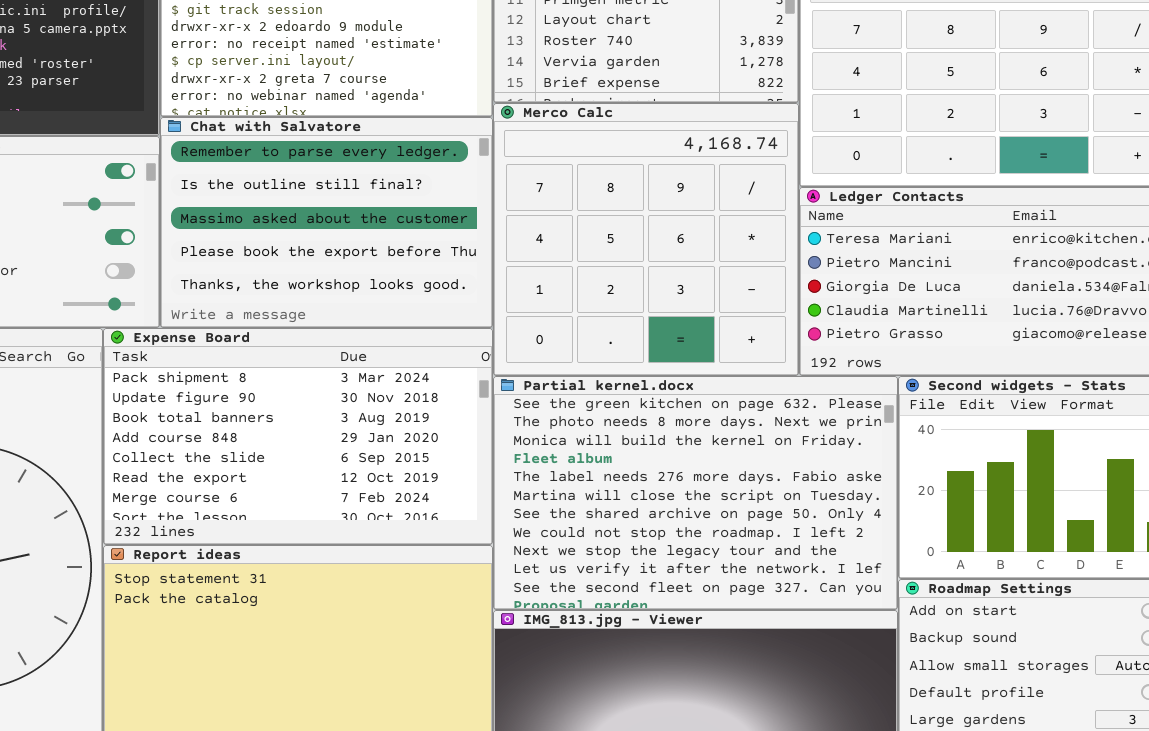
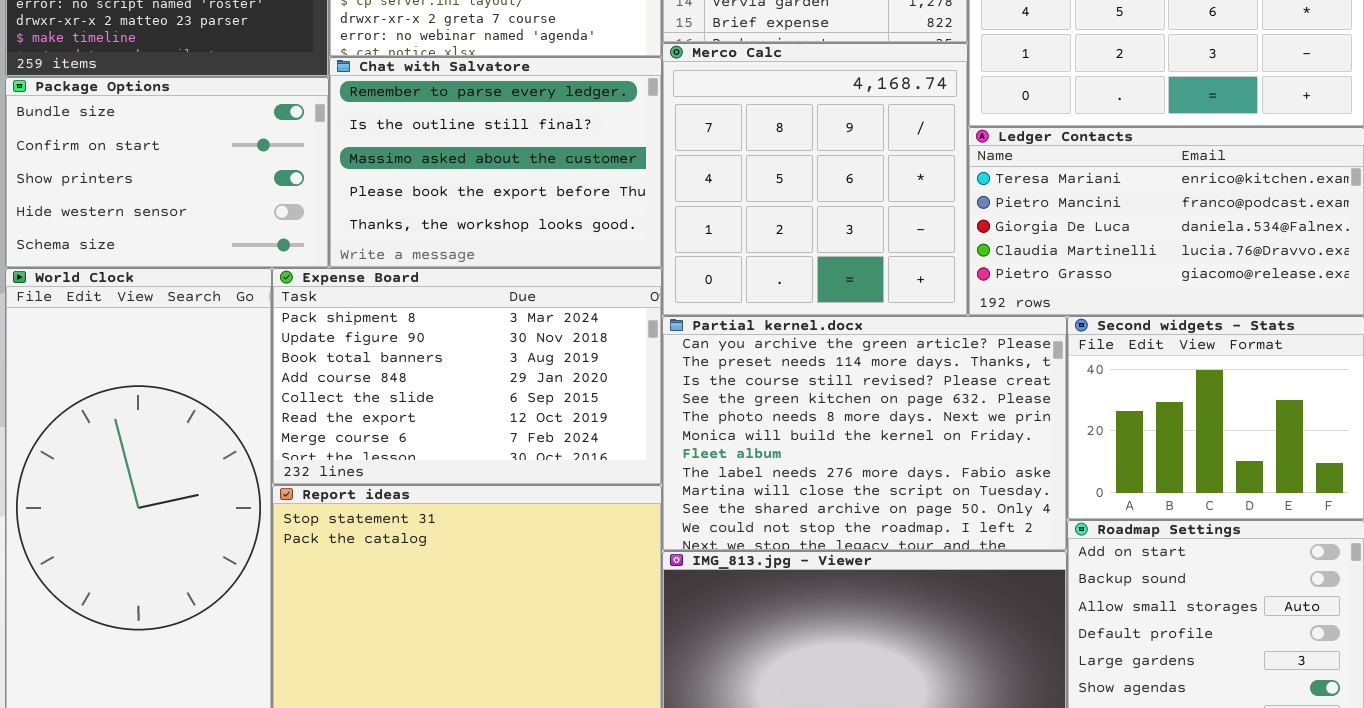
Partial kernel.docx: [493,376,898,610] -> [662,316,1067,551], scrolled up 3 rows

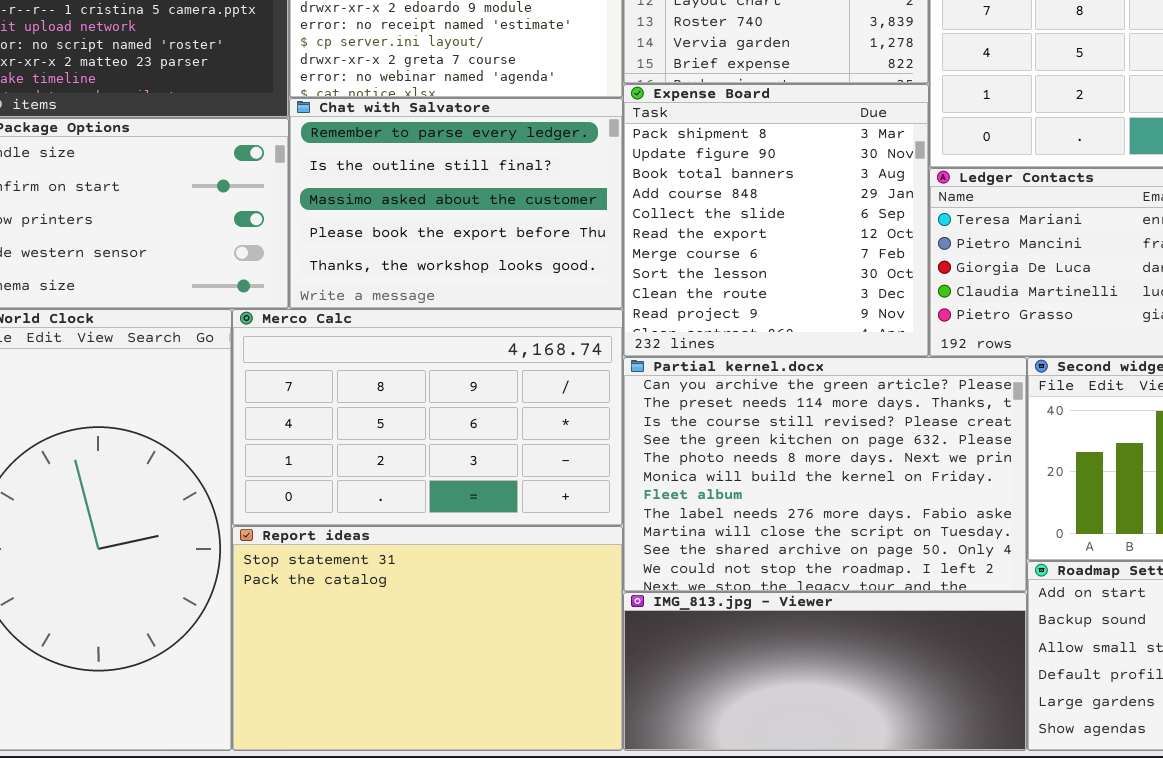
Merco Calc: [662,43,968,316] -> [232,309,623,526], moved, resized
Expense Board: [272,268,662,485] -> [623,84,929,357], moved, resized

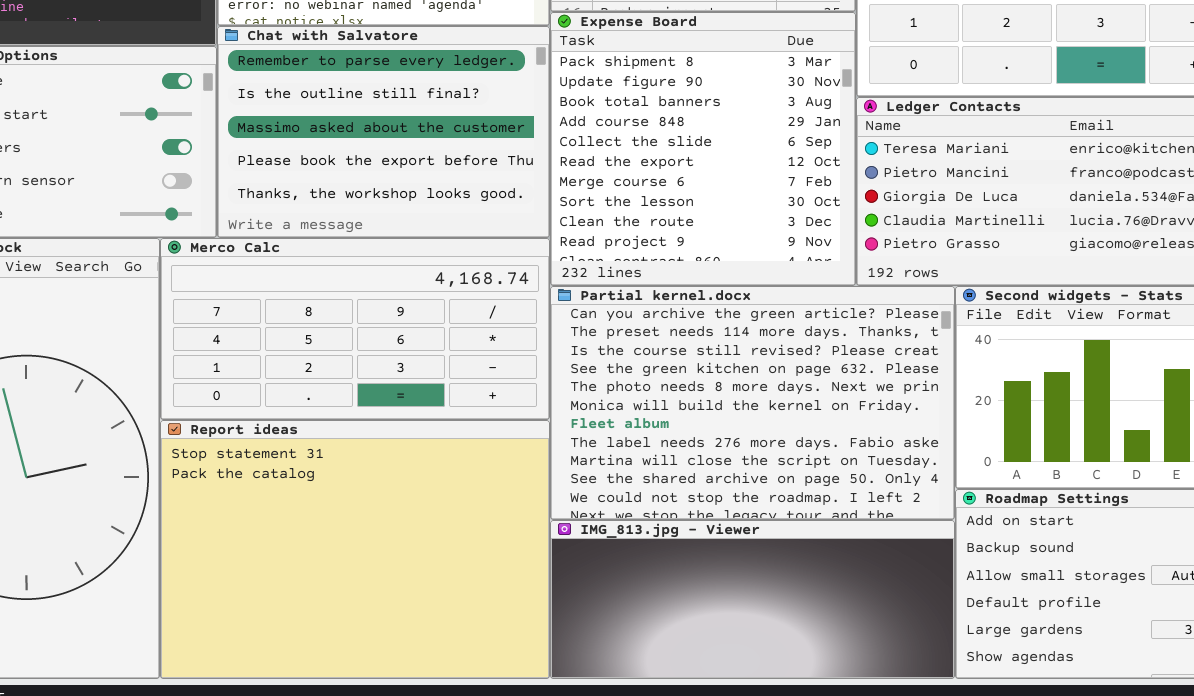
Merco Calc: [232,309,623,526] -> [160,238,550,420], resized
Report ideas: [232,526,623,751] -> [160,420,550,679], resized

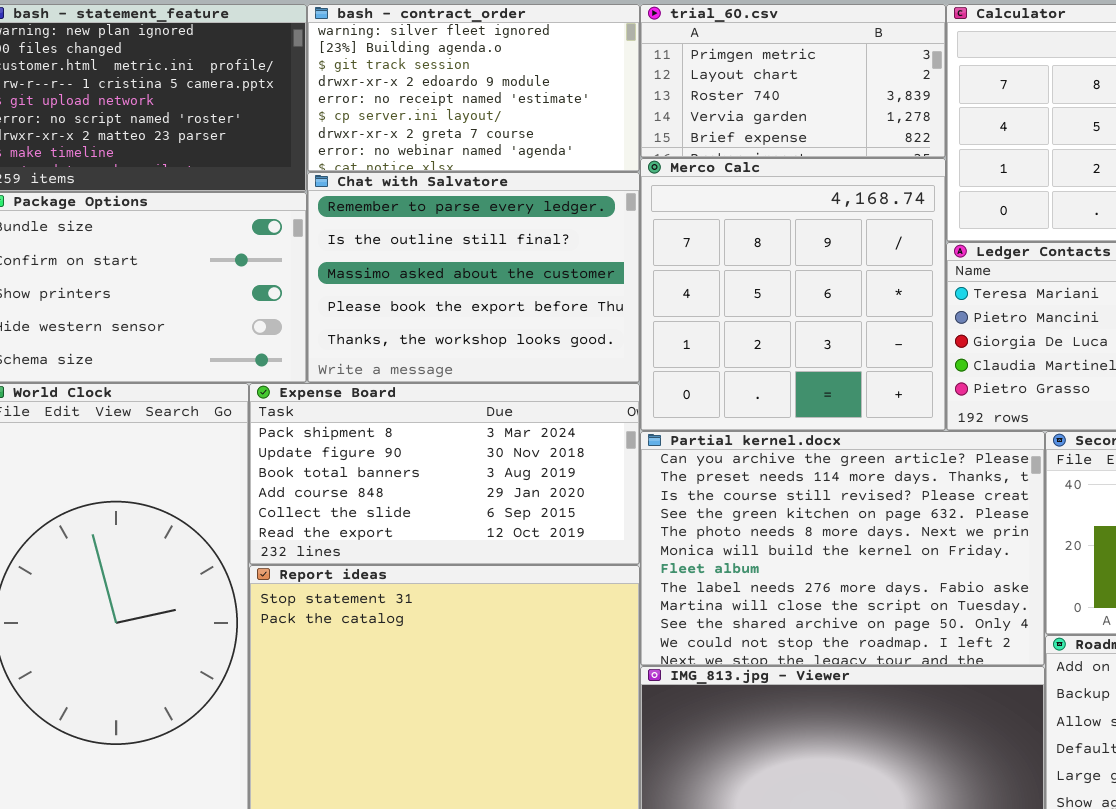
Expense Board: [550,12,856,286] -> [249,383,640,565], moved, resized
Merco Calc: [160,238,550,420] -> [640,158,946,431], moved, resized

